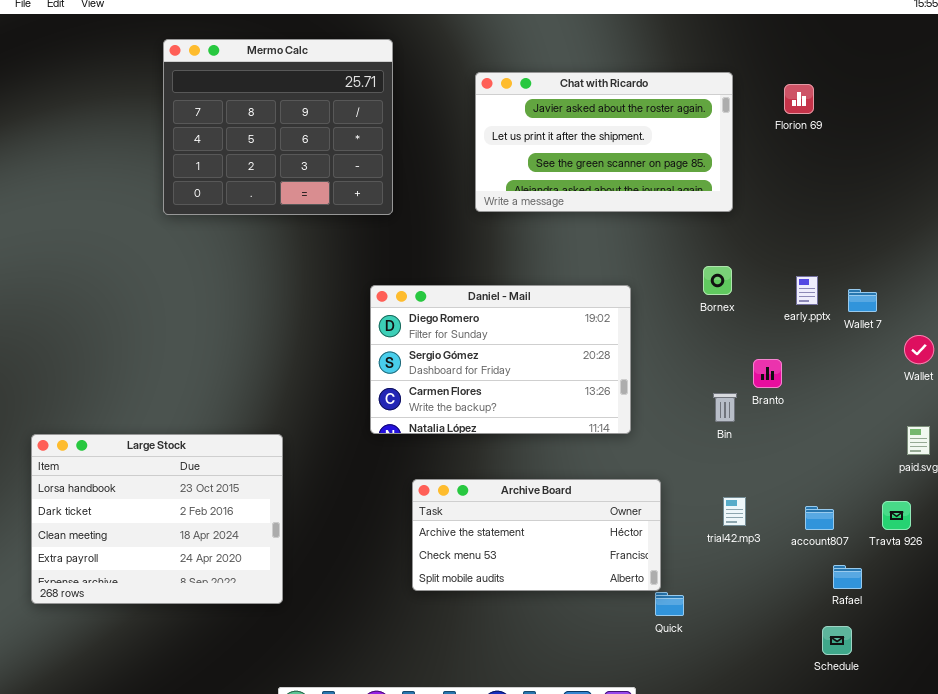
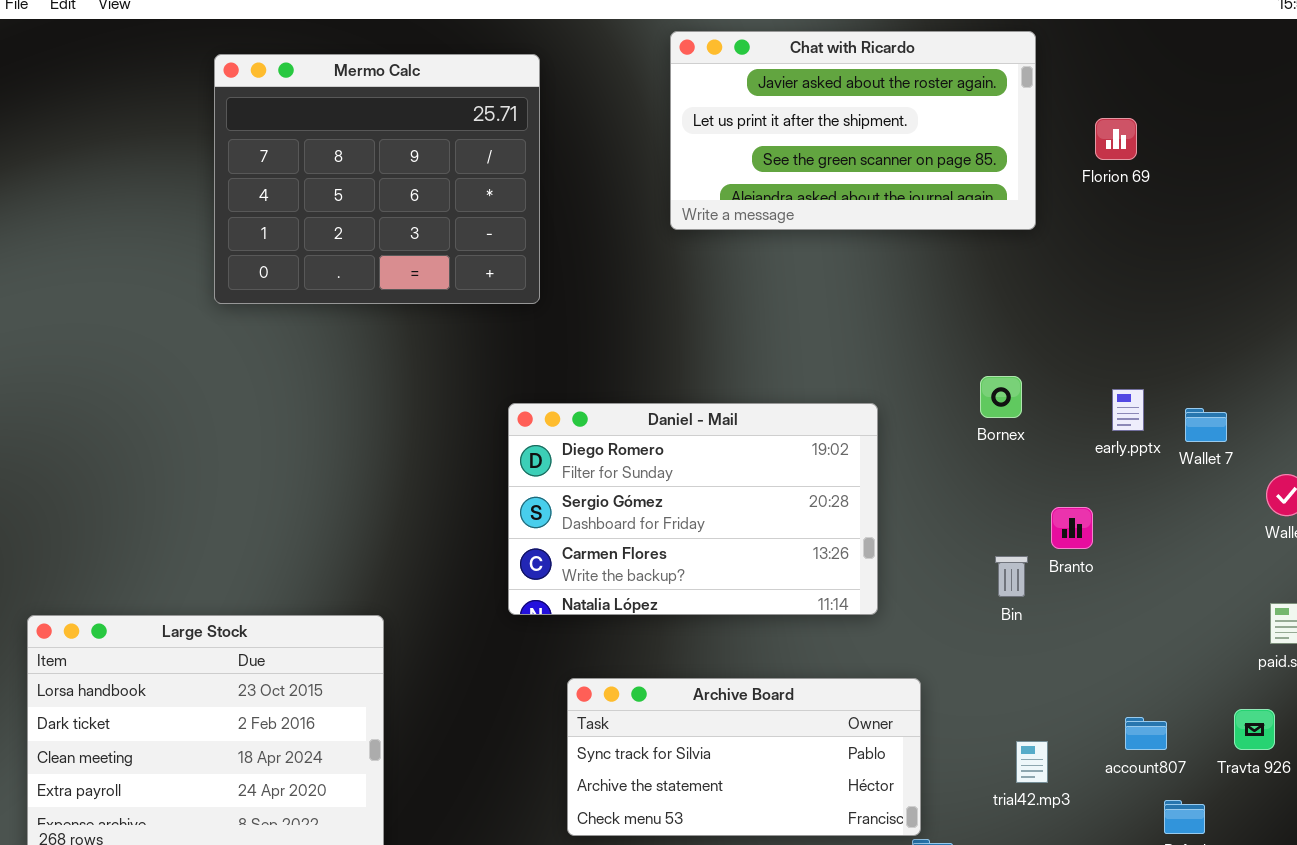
Chat with Ricardo: [475,72,733,212] -> [670,31,1036,230], moved
Archive Board: [412,479,661,591] -> [567,678,921,836], scrolled up 1 row
trial42.mp3: [723,497,746,526] -> [1016,741,1048,783], moved

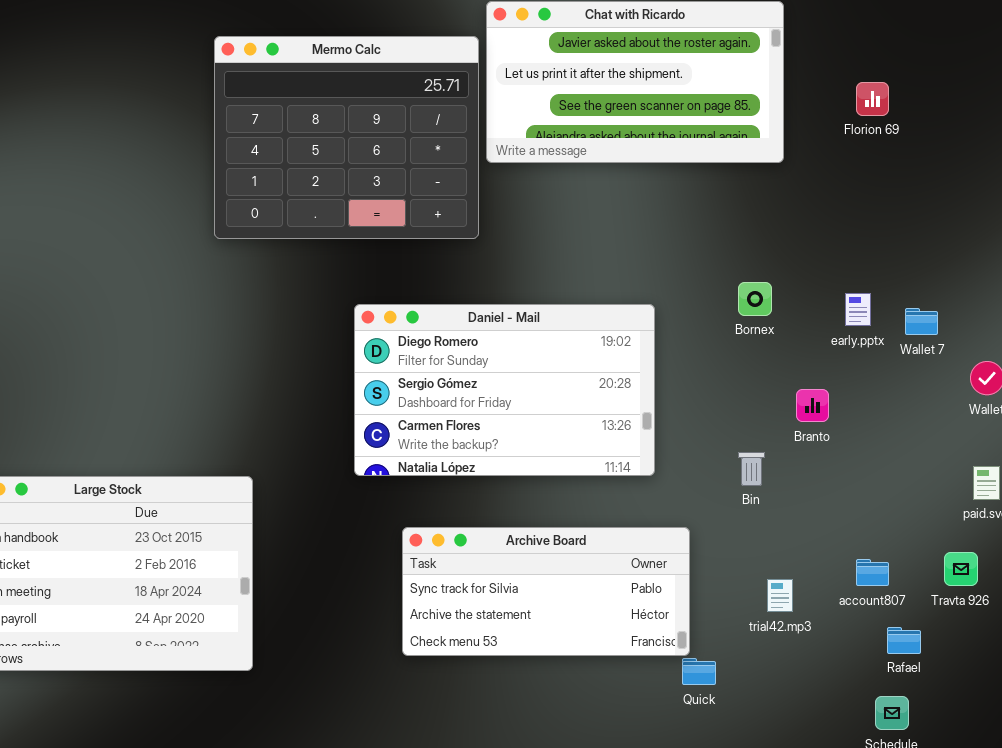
Mermo Calc: [214,54,540,304] -> [214,36,479,239], moved
Florion 69: [1095,118,1137,160] -> [856,82,889,116], moved
Bin: [995,556,1028,597] -> [738,452,765,486], moved

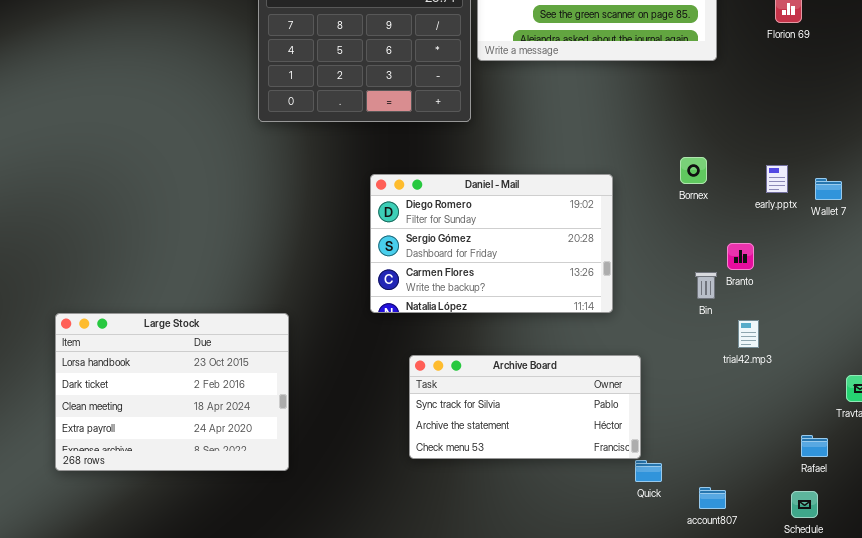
Bin: [738,452,765,486] -> [695,272,717,299], moved
account807: [856,559,889,586] -> [699,487,726,509], moved
trial42.mp3: [767,579,793,612] -> [738,320,759,348], moved

